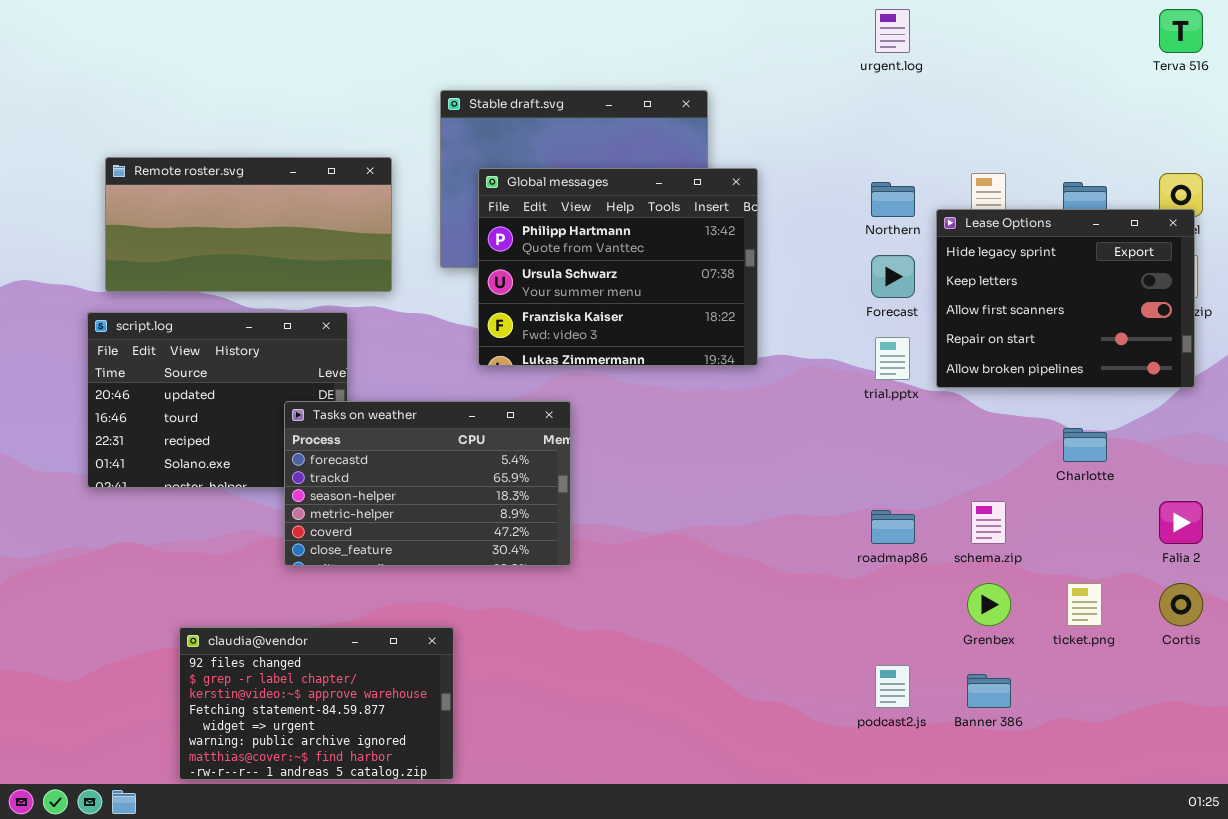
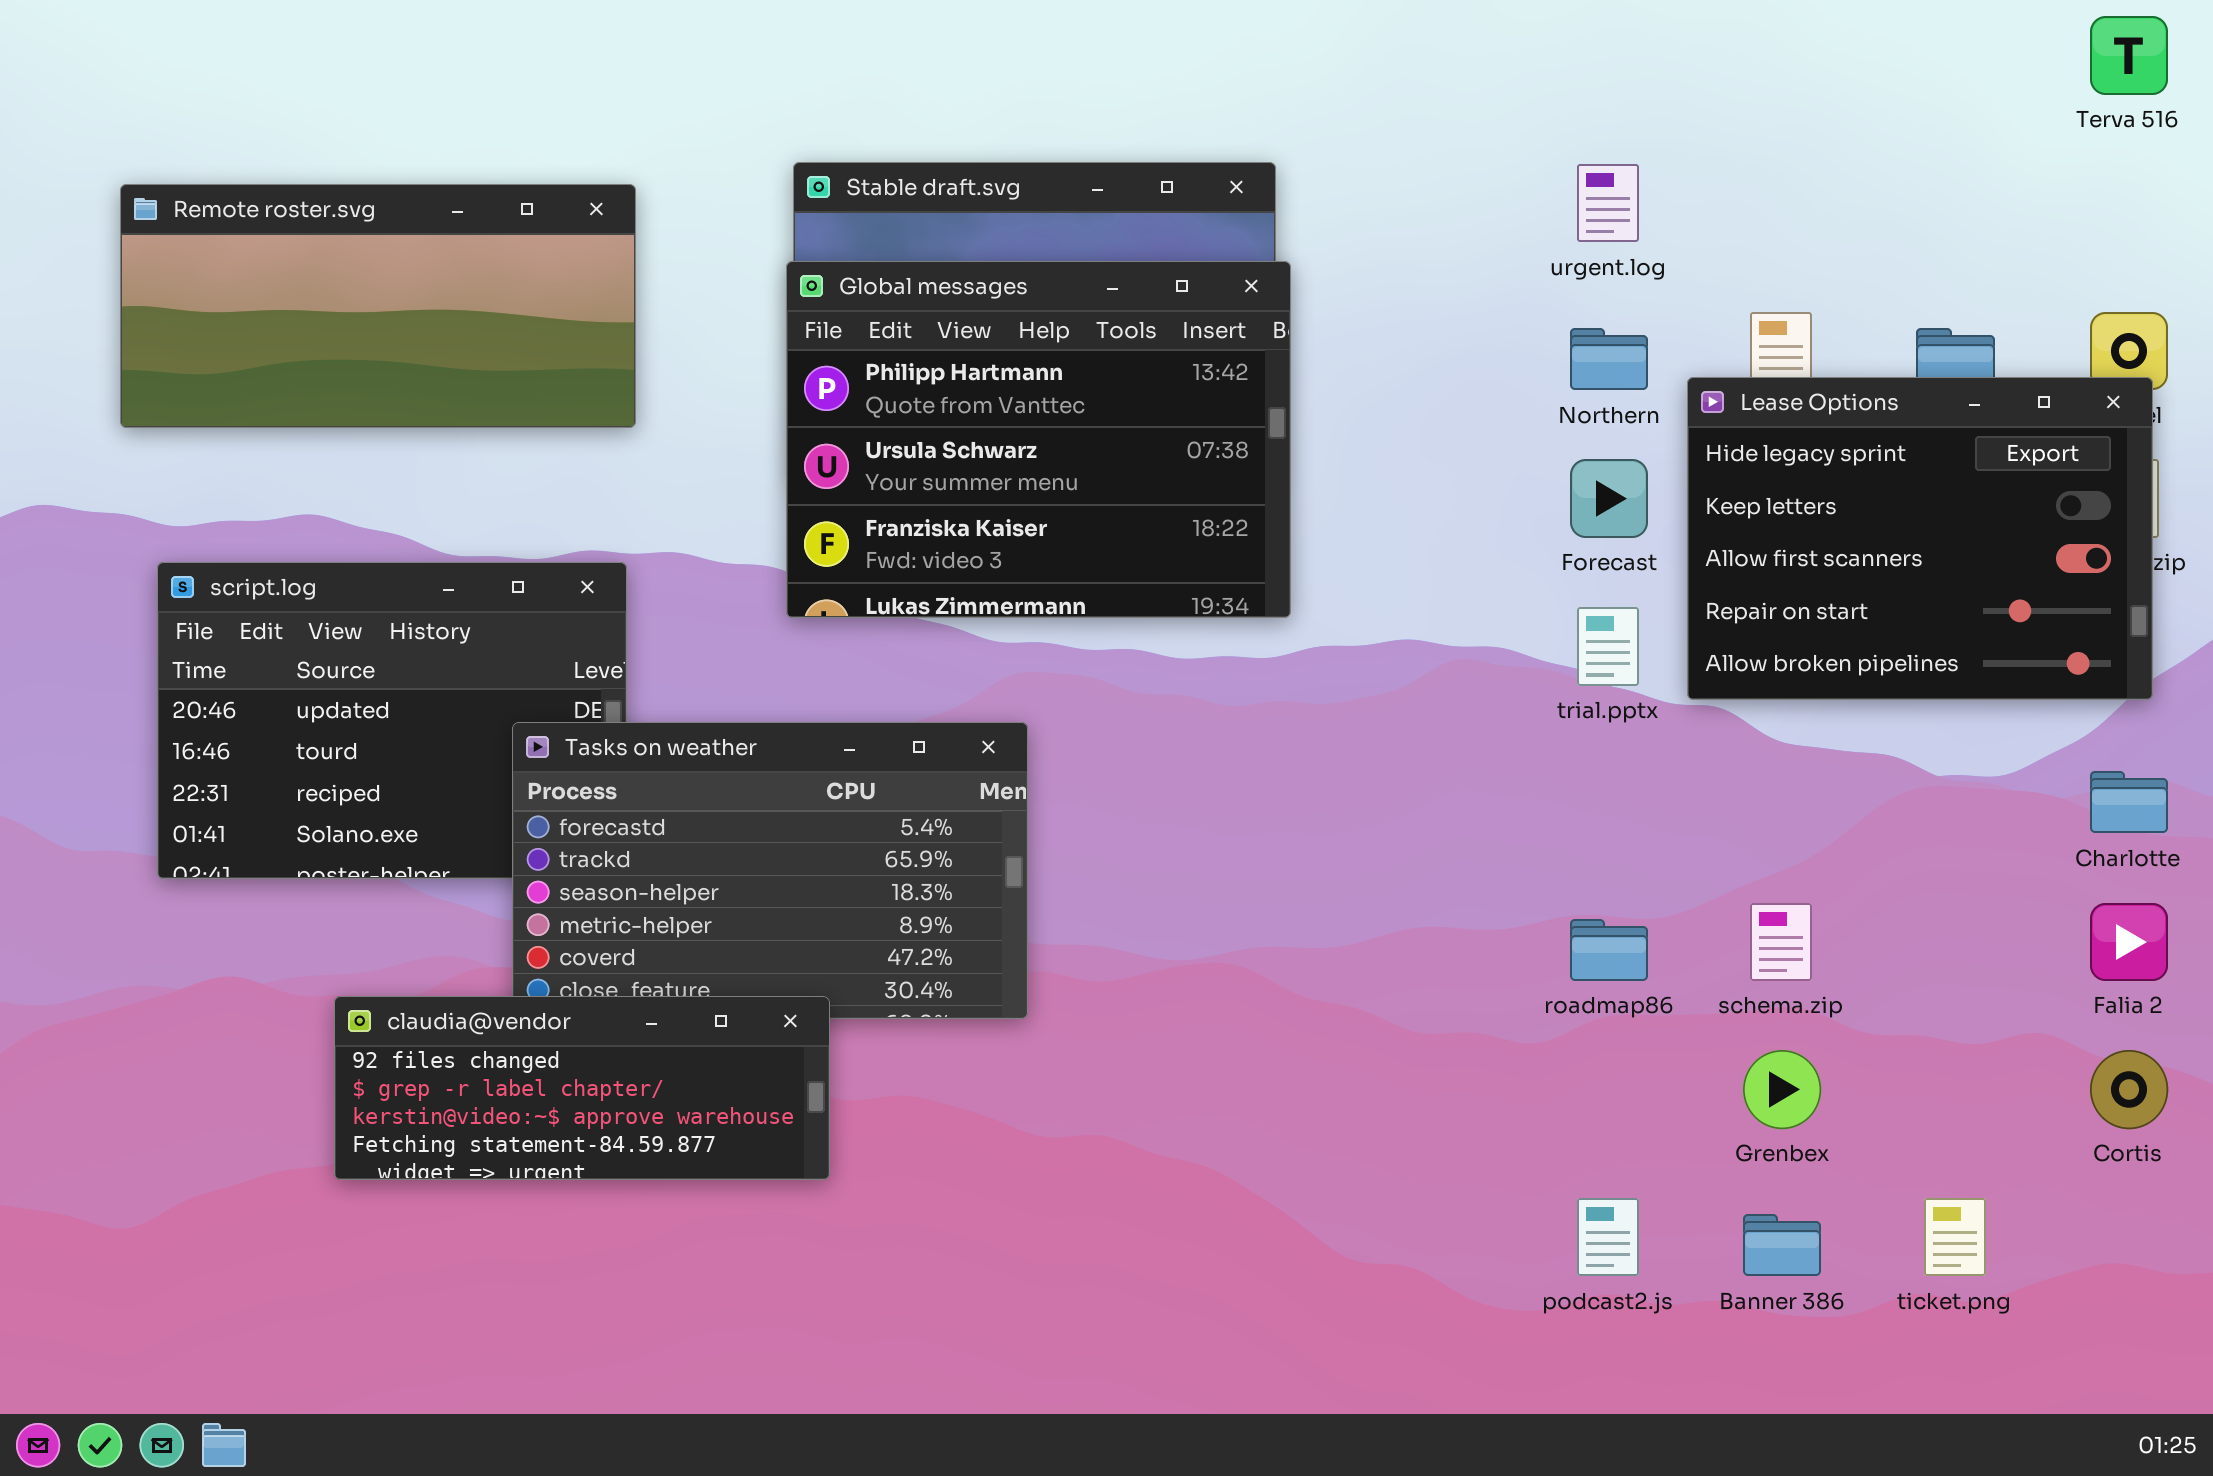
urgent.log: [875,9,910,53] -> [1577,164,1639,242], moved
Remote roster.svg: [105,157,392,292] -> [120,184,636,428], moved
Global messages: [478,168,758,366] -> [786,261,1291,618], moved
Charlotte: [1063,428,1107,462] -> [2090,771,2168,833], moved
ticket.png: [1067,583,1102,626] -> [1924,1198,1986,1276], moved
claudia@vendor: [179,627,454,780] -> [334,996,830,1180], moved, resized

